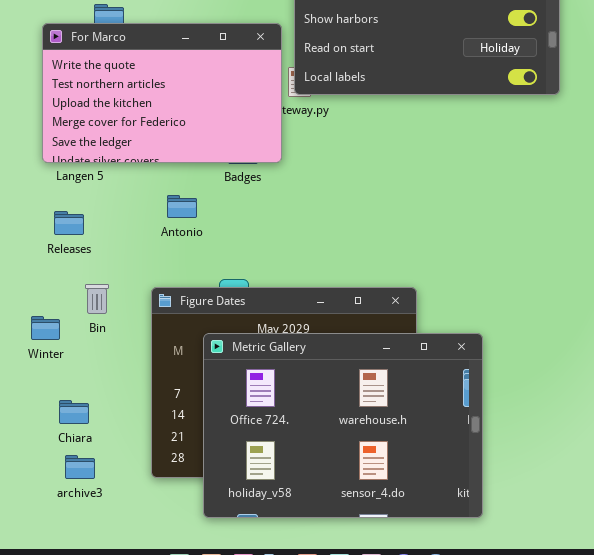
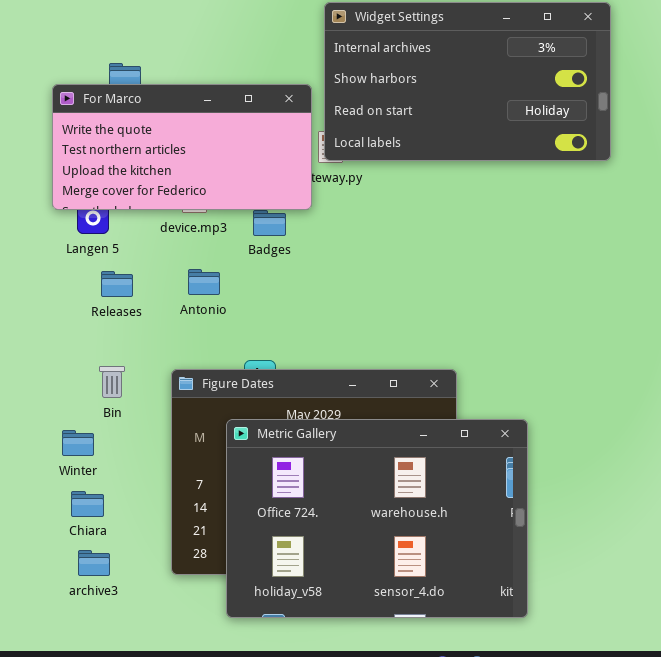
For Marco: [42,23,282,163] -> [52,84,312,210], resized
Releases: [54,211,84,235] -> [101,271,133,297], moved
Winter: [31,316,60,340] -> [62,430,94,456], moved

